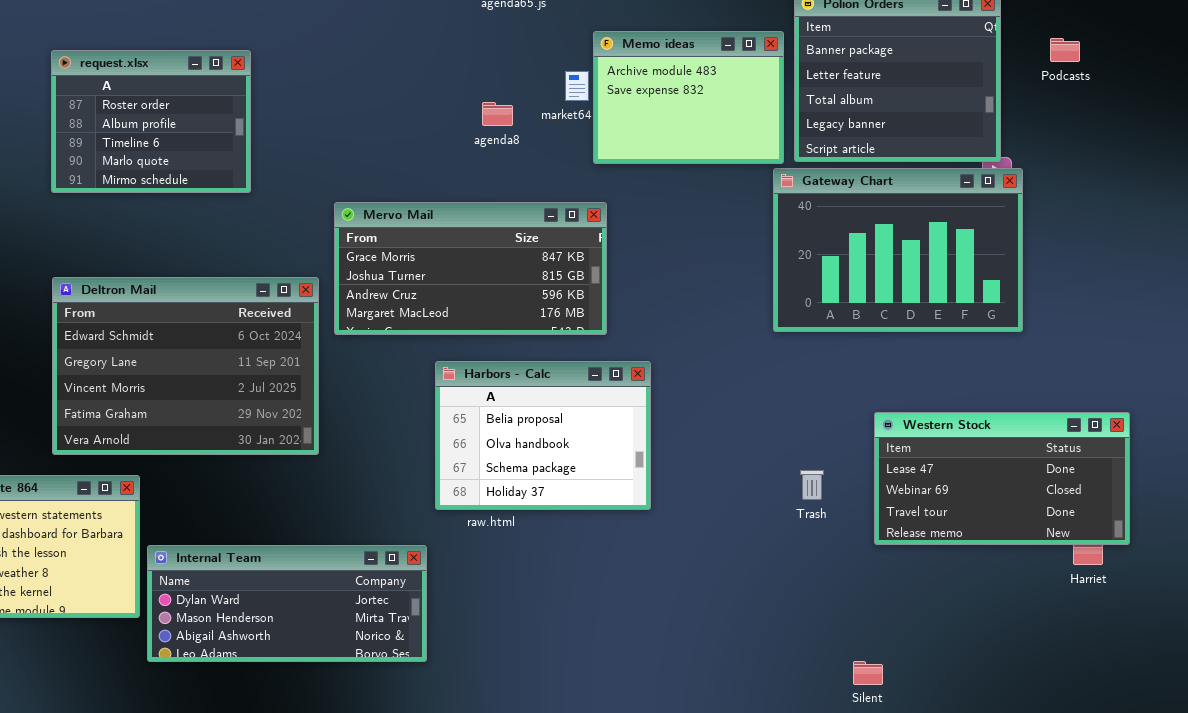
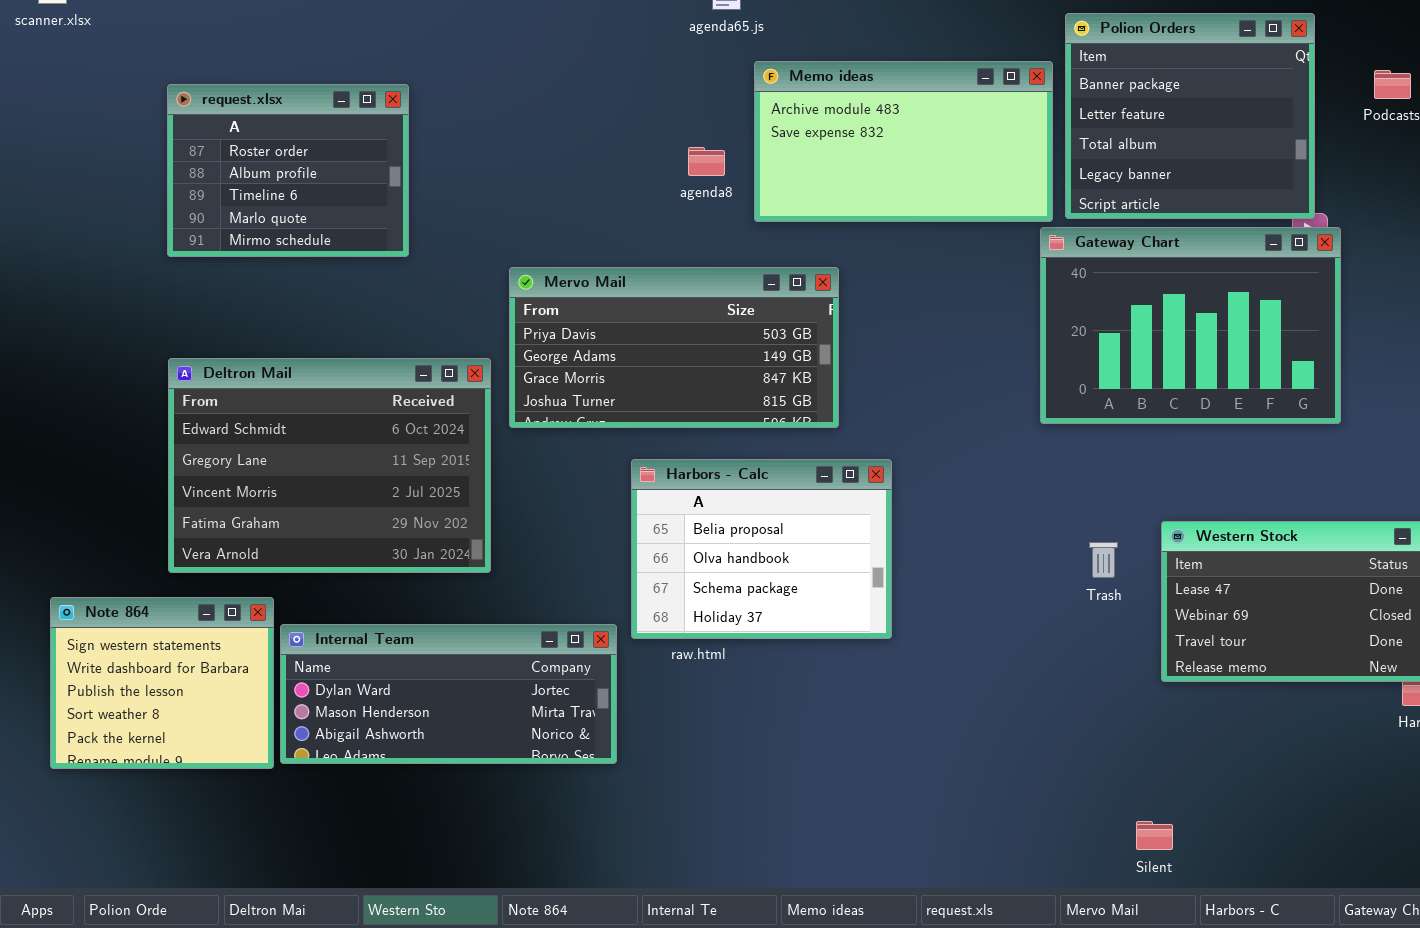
Memo ideas: [593,31,784,164] -> [754,61,1053,222], resized
Mervo Mail: [334,202,607,335] -> [509,267,839,428], scrolled up 2 rows
Trash: [800,470,824,500] -> [1089,542,1118,578], moved
Internal Team: [147,545,427,662] -> [280,624,617,764], moved

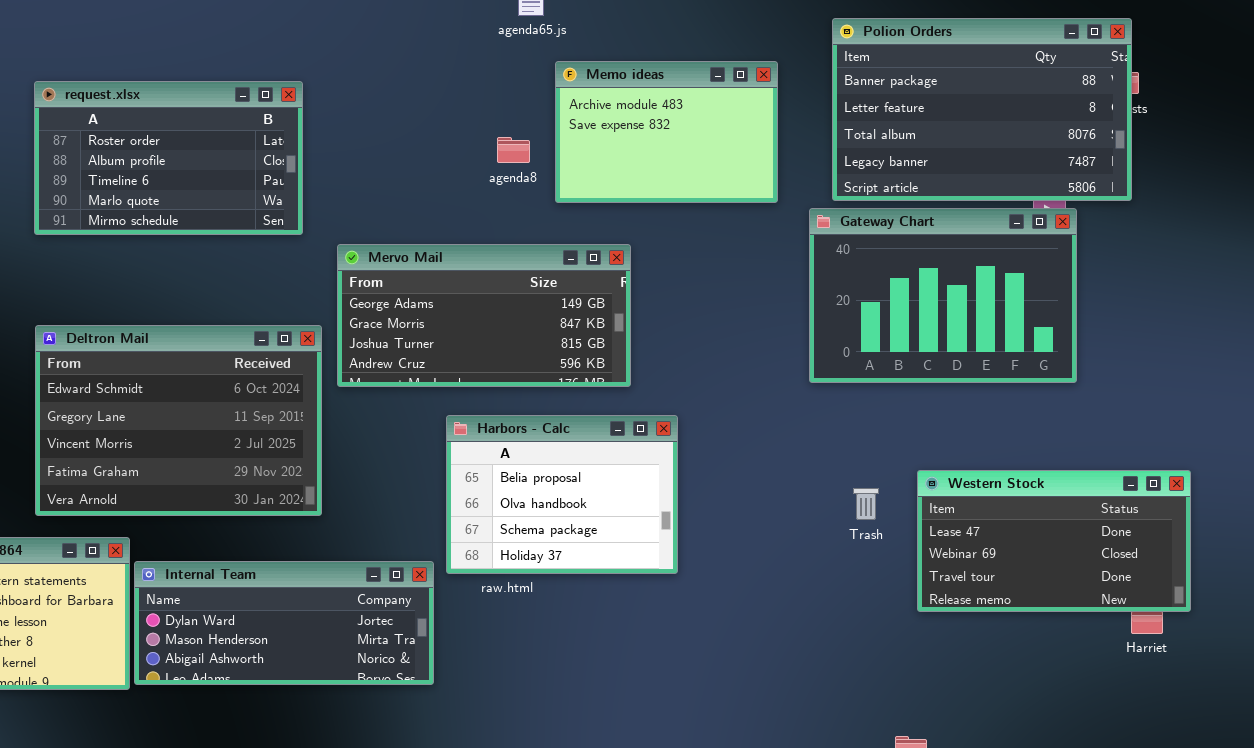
Polion Orders: [1065,13,1315,219] -> [832,18,1132,201], resized
Memo ideas: [754,61,1053,222] -> [555,61,778,203], resized
request.xlsx: [167,84,409,257] -> [34,81,303,235], resized
Mervo Mail: [509,267,839,428] -> [337,244,631,387], scrolled down 1 row

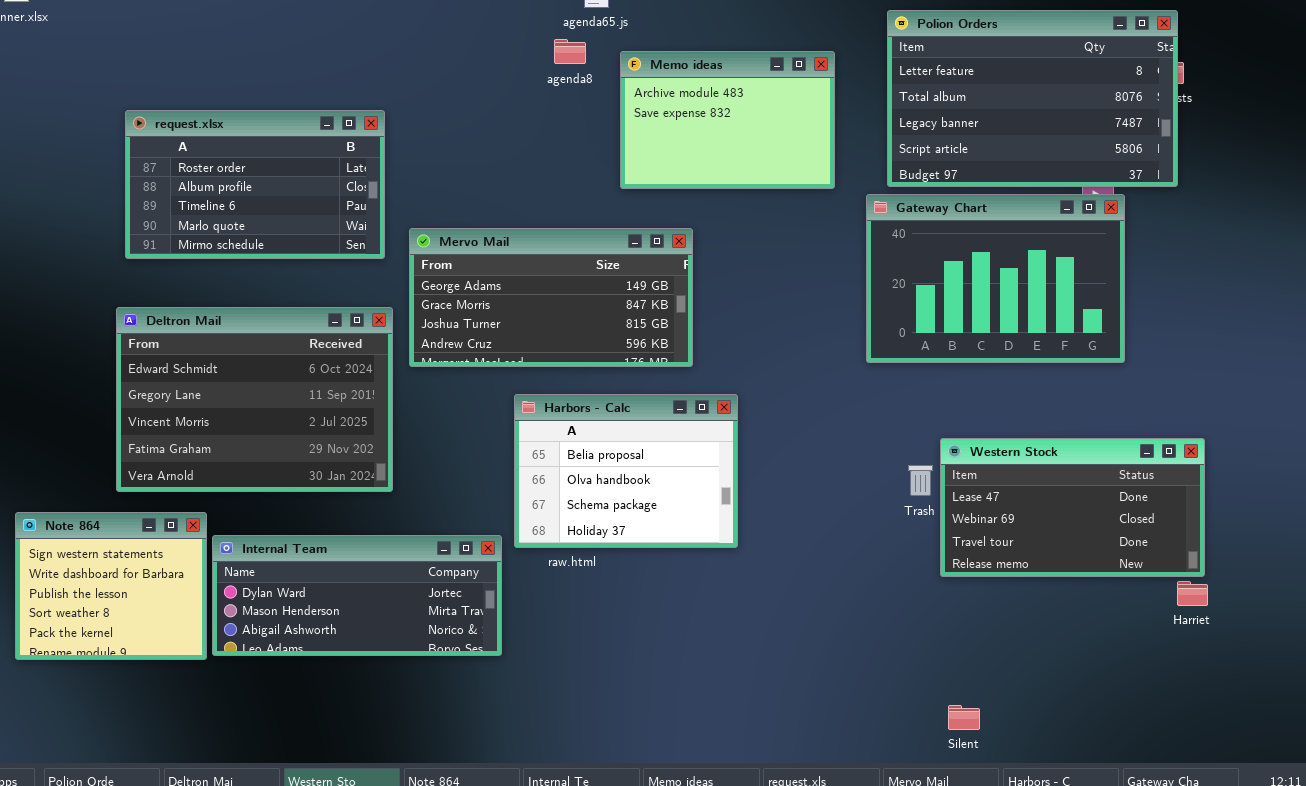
Polion Orders: [832,18,1132,201] -> [887,10,1178,187], scrolled down 1 row
request.xlsx: [34,81,303,235] -> [125,110,385,259], moved
agenda8: [497,137,530,163] -> [554,39,586,64], moved
Western Stock: [917,470,1191,612] -> [940,438,1205,577], moved

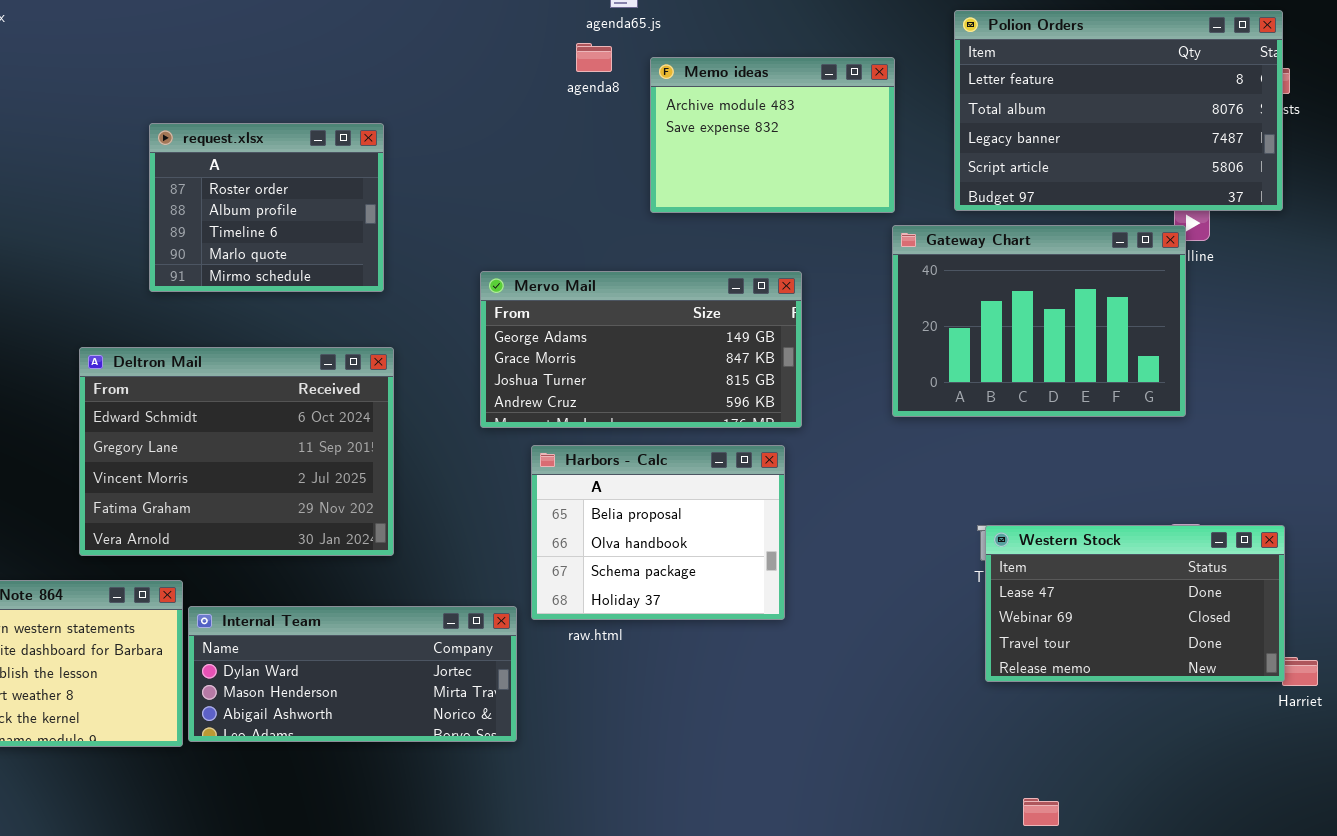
request.xlsx: [125,110,385,259] -> [149,123,384,292], resized
Gateway Chart: [866,194,1125,363] -> [892,225,1186,417], moved
Mervo Mail: [409,228,693,367] -> [480,271,802,428], moved
Western Stock: [940,438,1205,577] -> [985,525,1285,682], moved

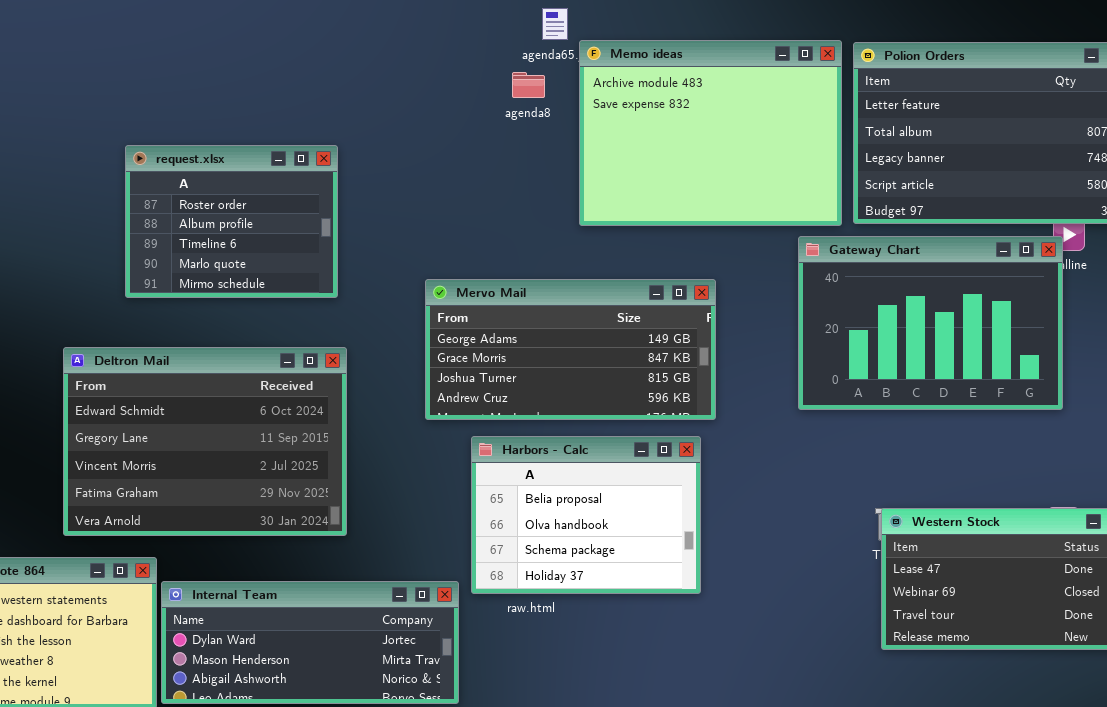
Memo ideas: [650,57,895,213] -> [579,40,842,226], resized

